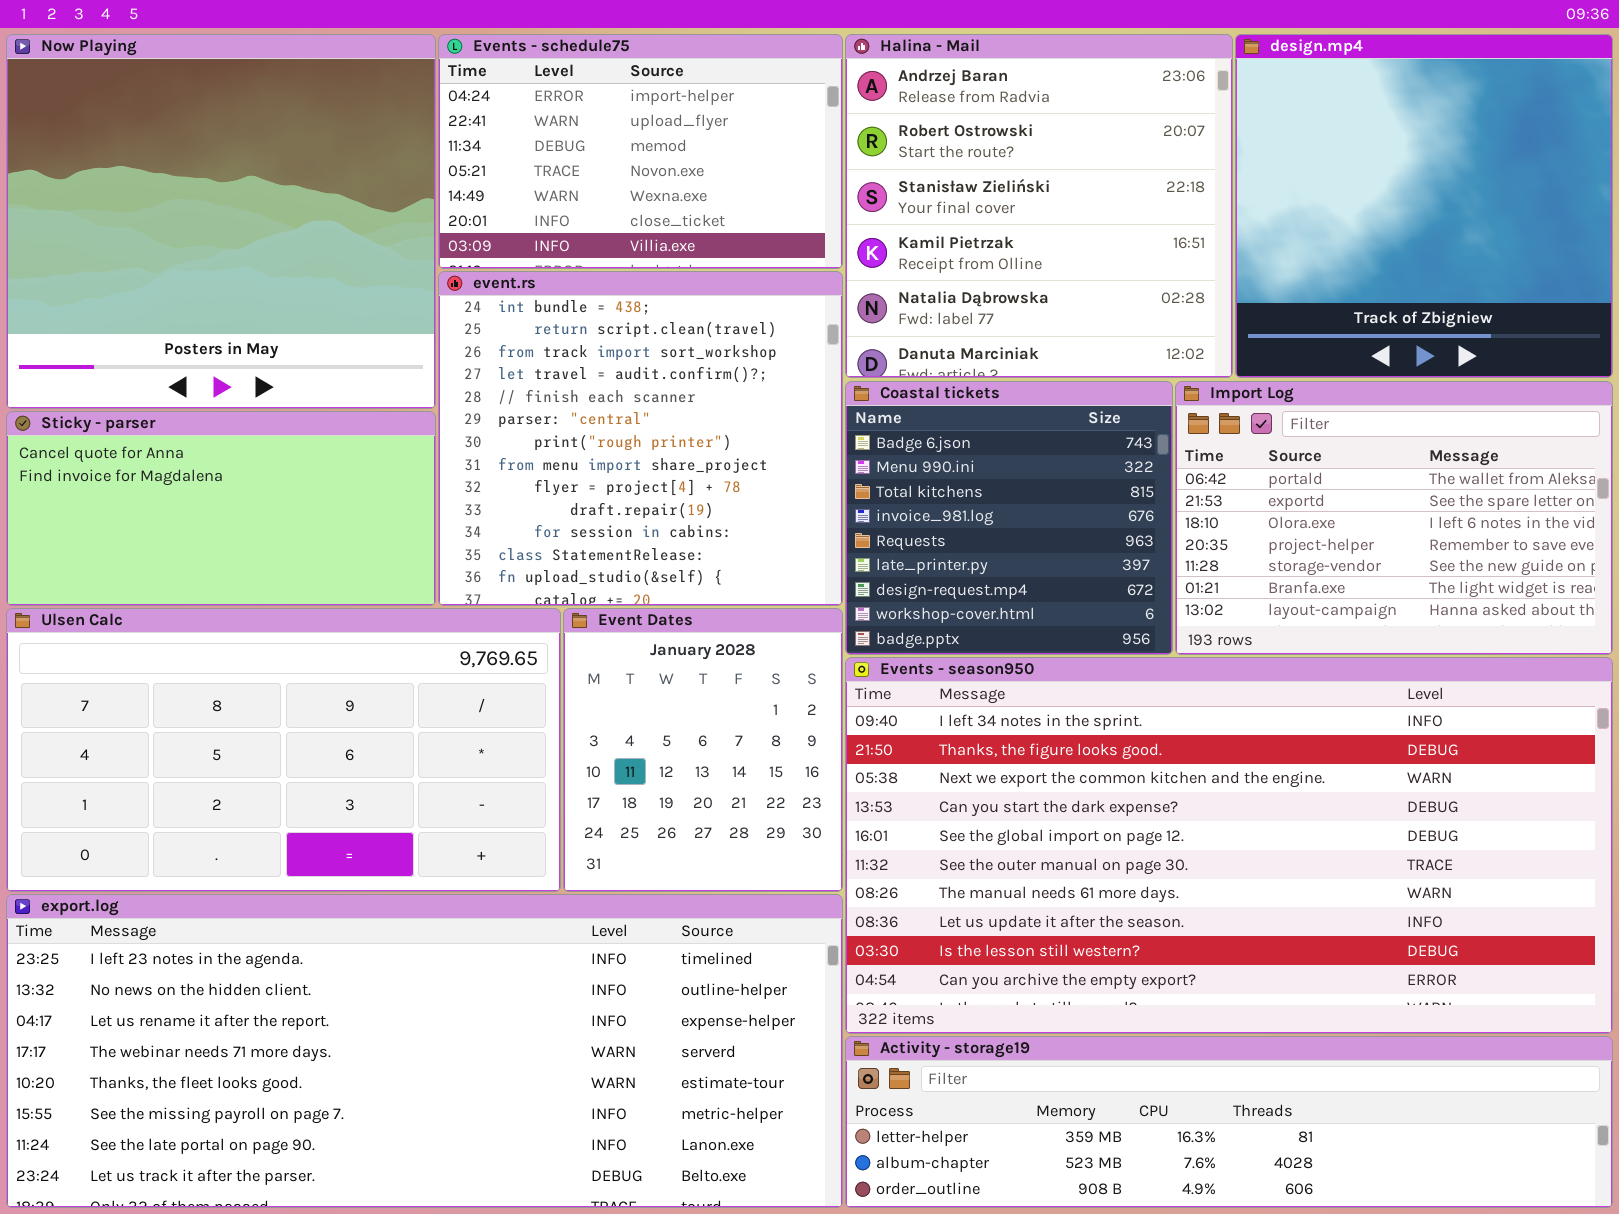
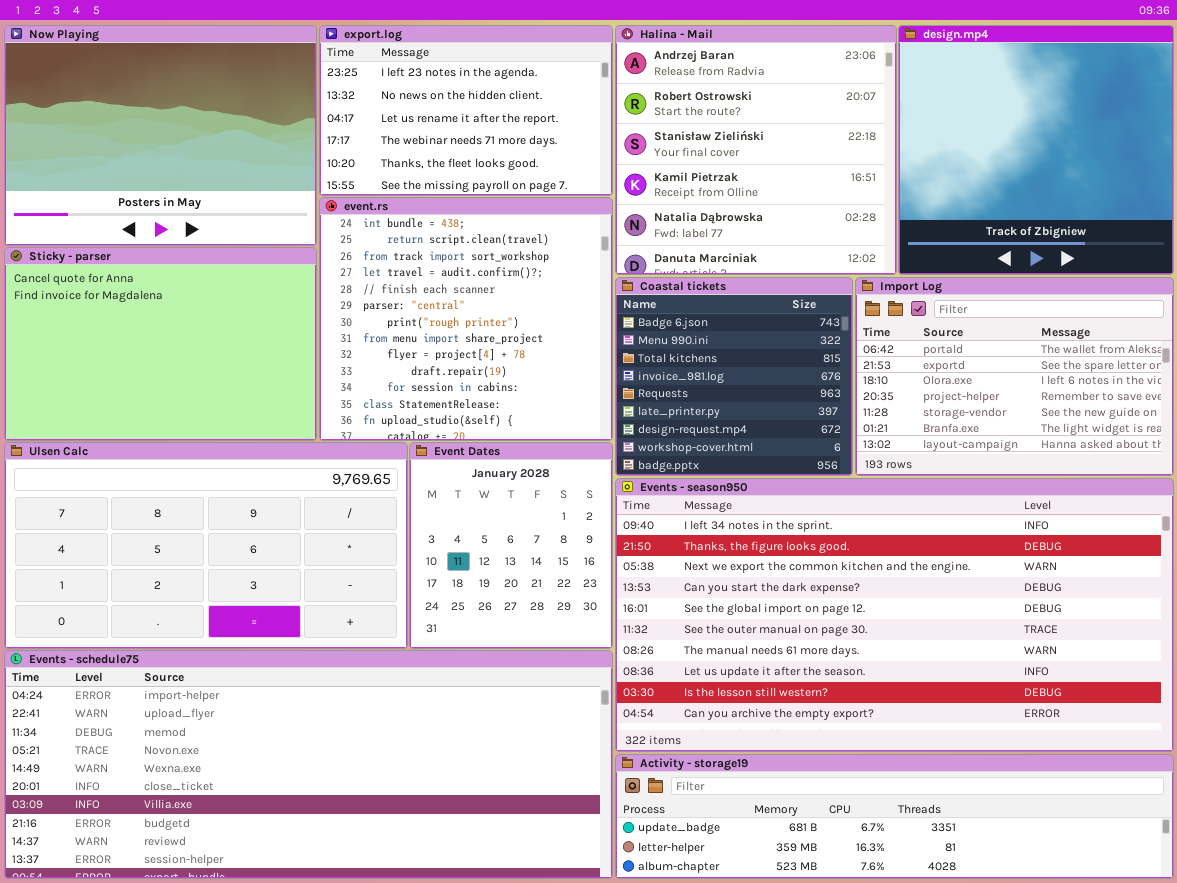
Now Playing: [6,34,436,409] -> [4,25,317,246], resized
Events - schedule75: [438,34,843,269] -> [4,650,613,879], moved, resized
Sticky - parser: [6,411,436,606] -> [4,247,317,441], resized
export.log: [6,894,843,1208] -> [319,25,613,196], moved, resized
Activity - storage19: [845,1036,1613,1208] -> [615,754,1174,879], scrolled up 1 row

